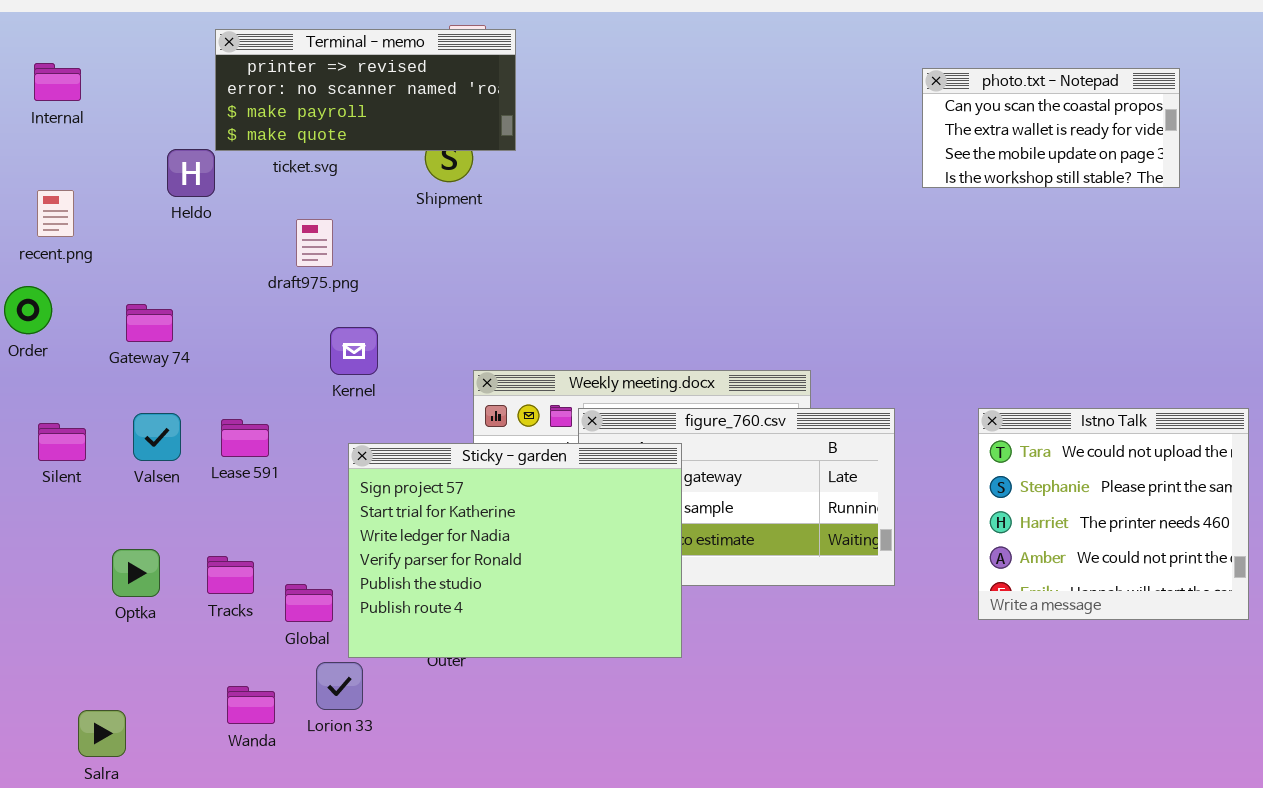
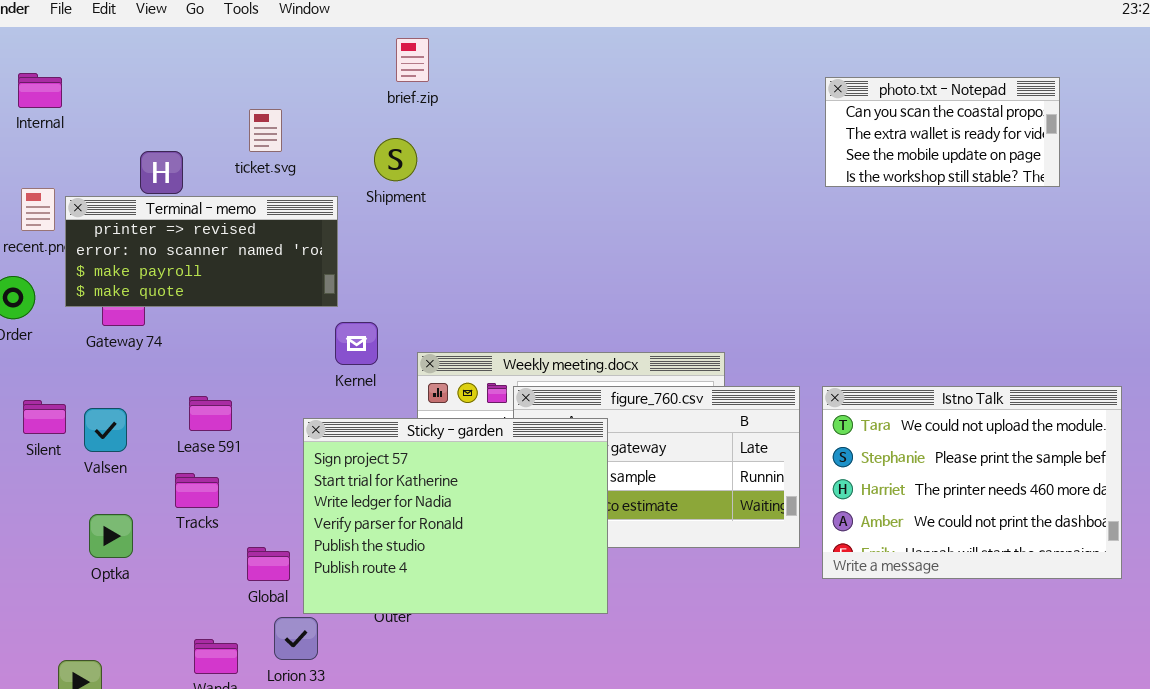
Terminal - memo: [215,29,516,151] -> [65,196,338,307], moved
Kernel: [330,327,378,375] -> [335,322,378,365], moved
Istno Talk: [978,408,1249,620] -> [822,386,1122,579], resized
Valsen: [133,413,181,461] -> [84,408,127,452], moved
Tracks: [207,556,254,594] -> [175,473,219,508], moved

